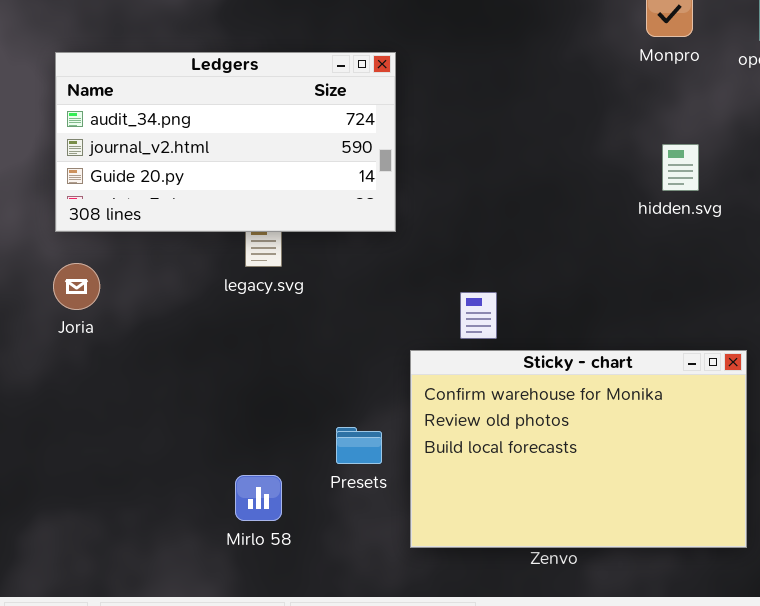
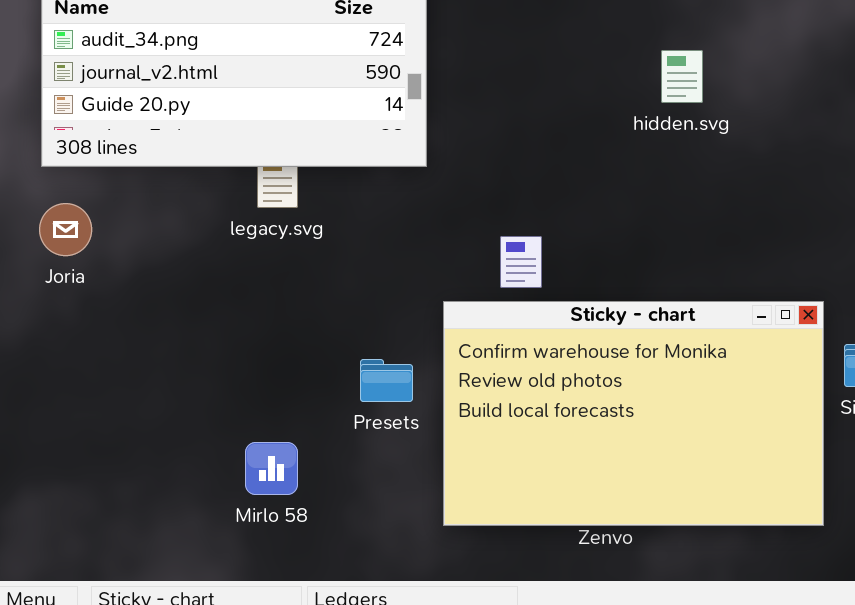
hidden.svg: [662,144,699,191] -> [661,50,703,103], moved
Presets: [336,427,382,464] -> [360,359,413,402], moved

